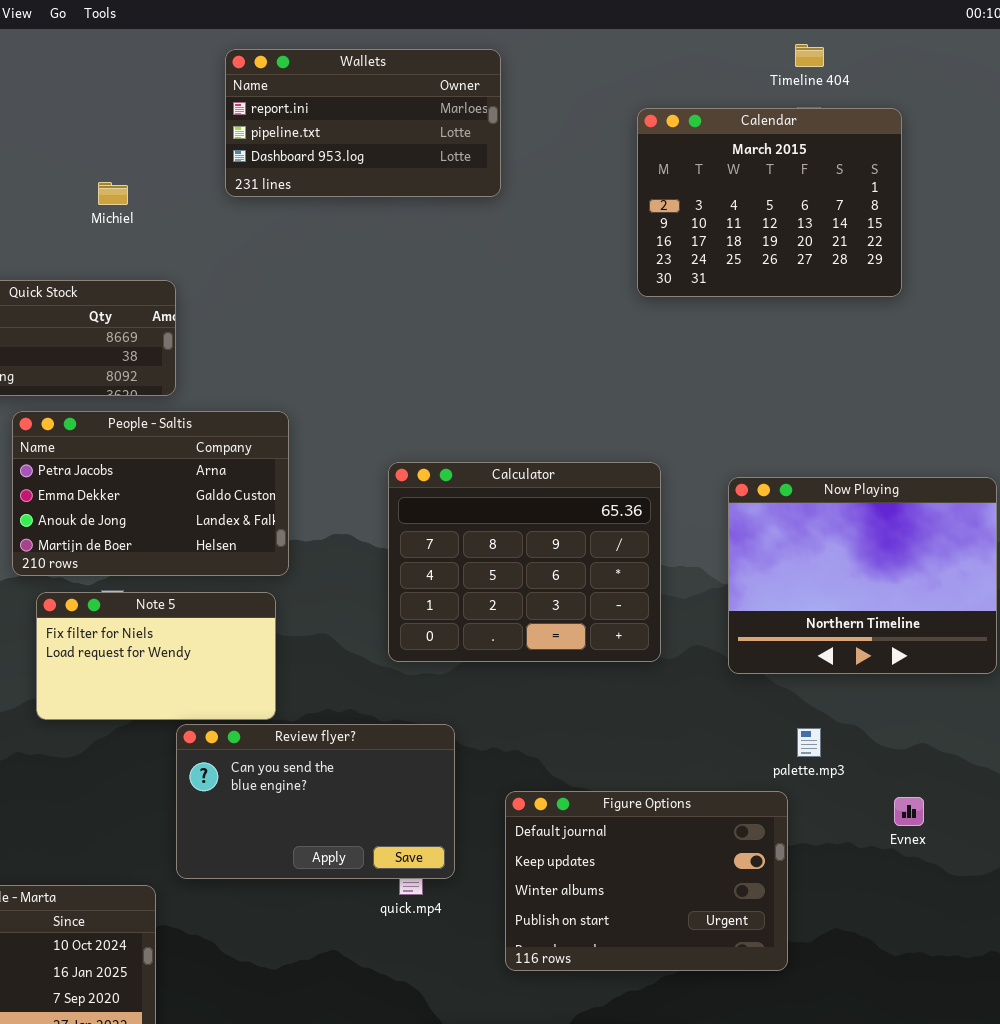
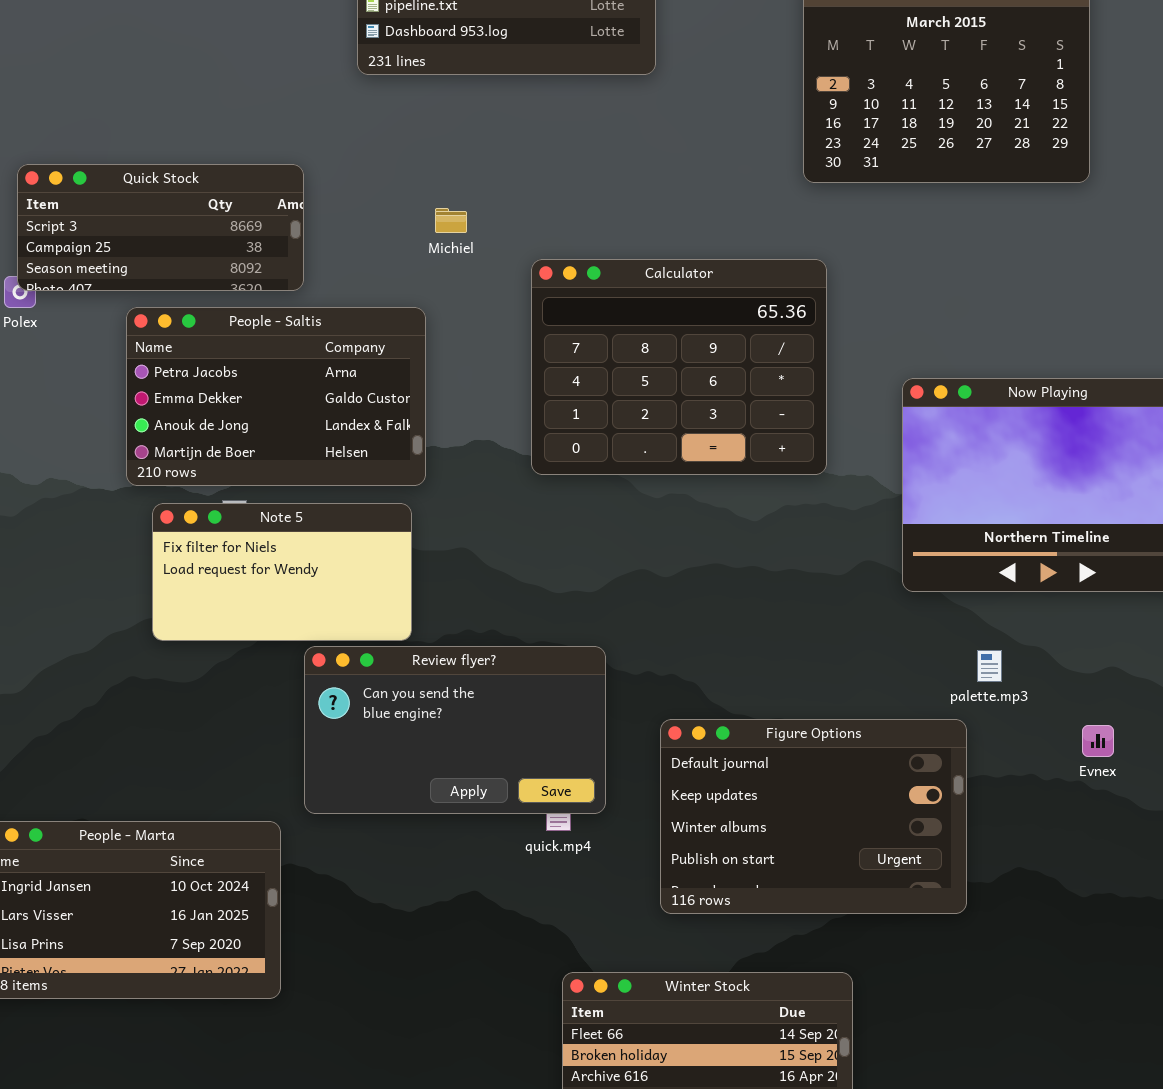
Michiel: [98,182,128,205] -> [435,208,467,233], moved
Calculator: [388,462,661,662] -> [531,259,827,475], moved

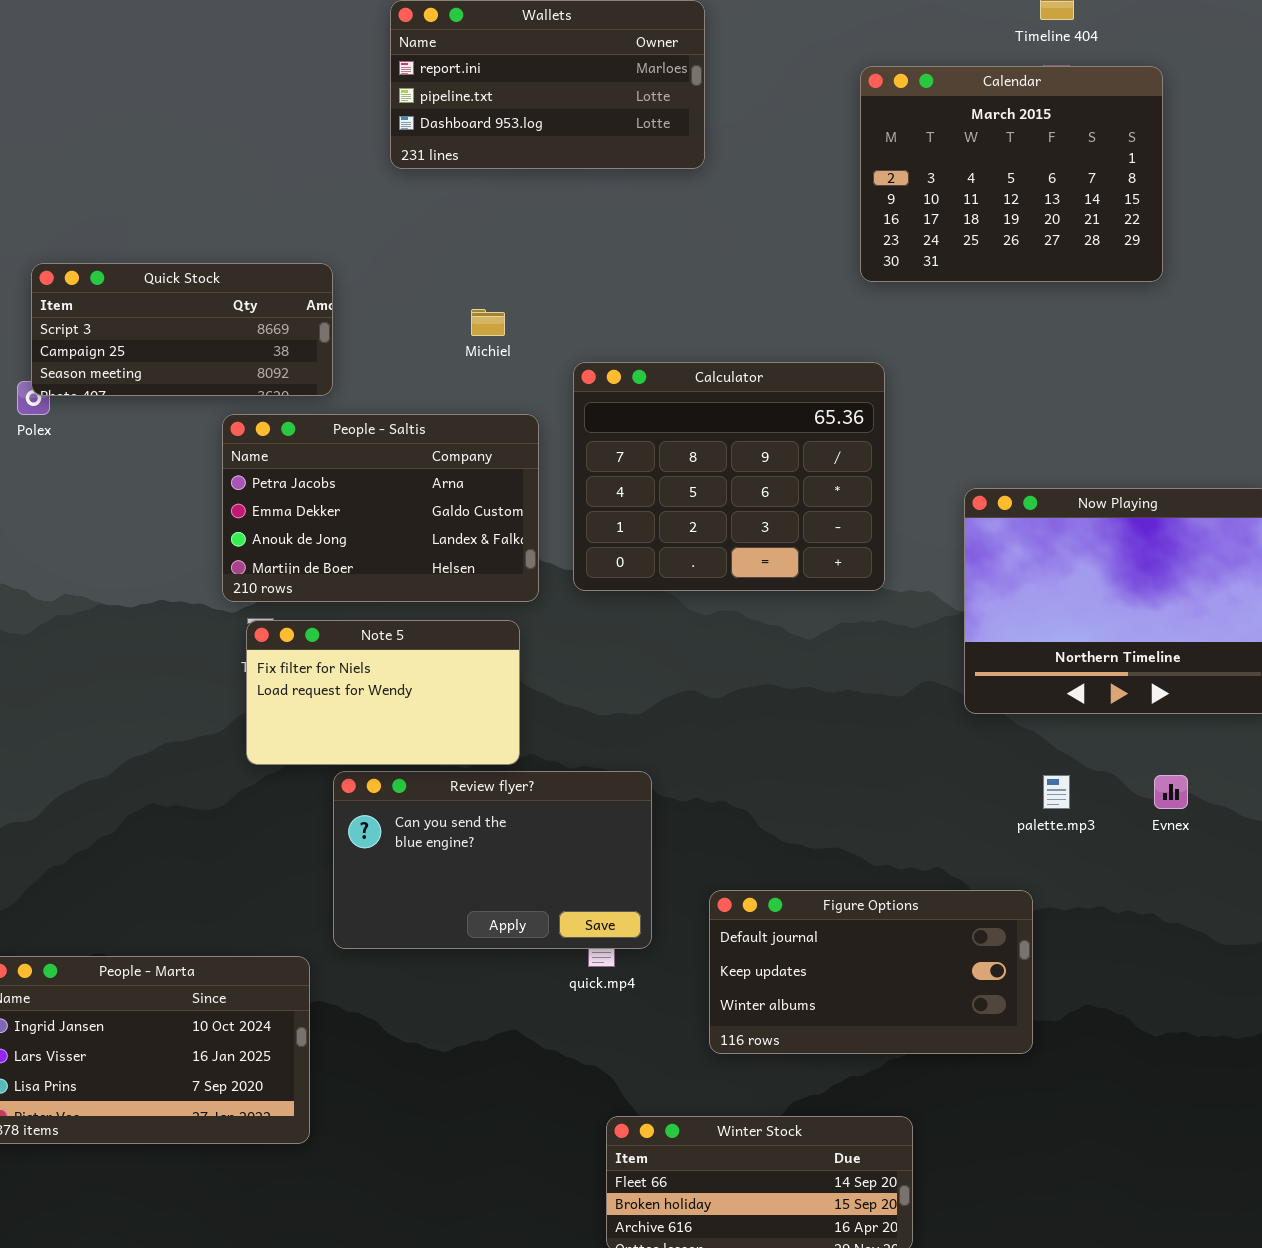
People - Saltis: [126,307,426,486] -> [222,414,539,602], moved
Note 5: [152,503,412,641] -> [246,620,520,765], moved
Figure Options: [660,719,967,914] -> [709,890,1033,1054], resized
Evnex: [1082,725,1114,757] -> [1154,775,1188,809], moved

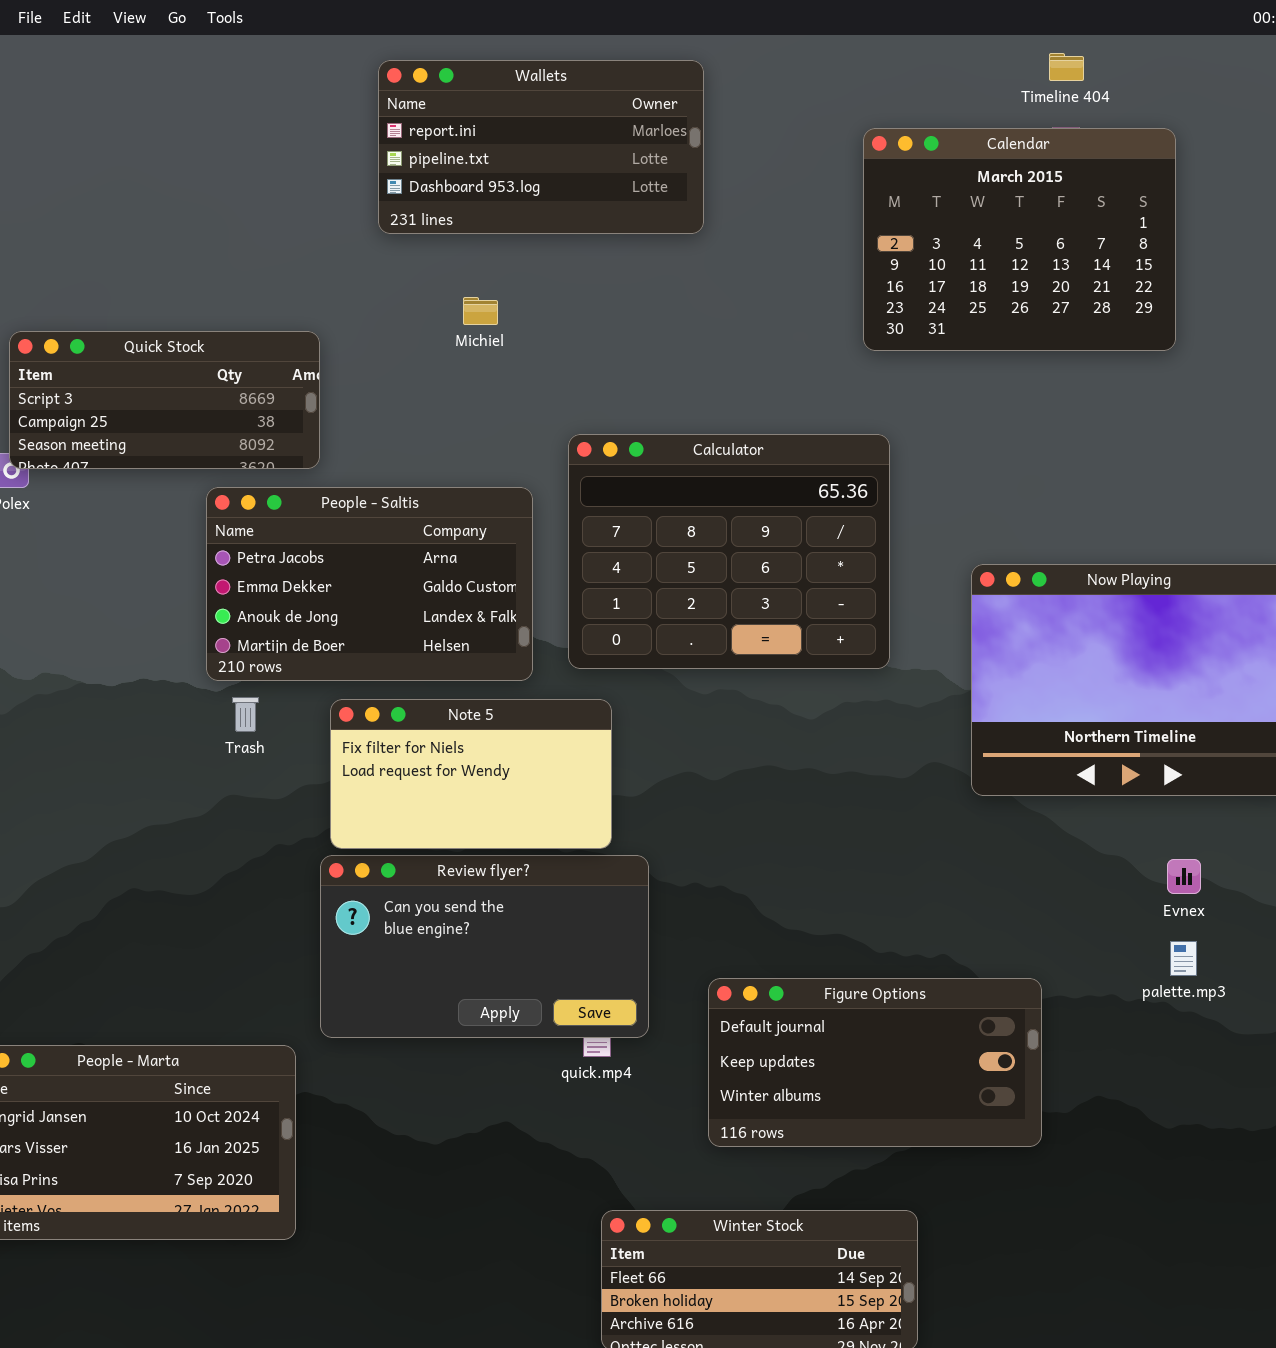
Michiel: [471,309,505,336] -> [463,297,498,325], moved
Note 5: [246,620,520,765] -> [330,699,612,849], moved
palette.mp3: [1043,775,1070,809] -> [1170,941,1197,976], moved

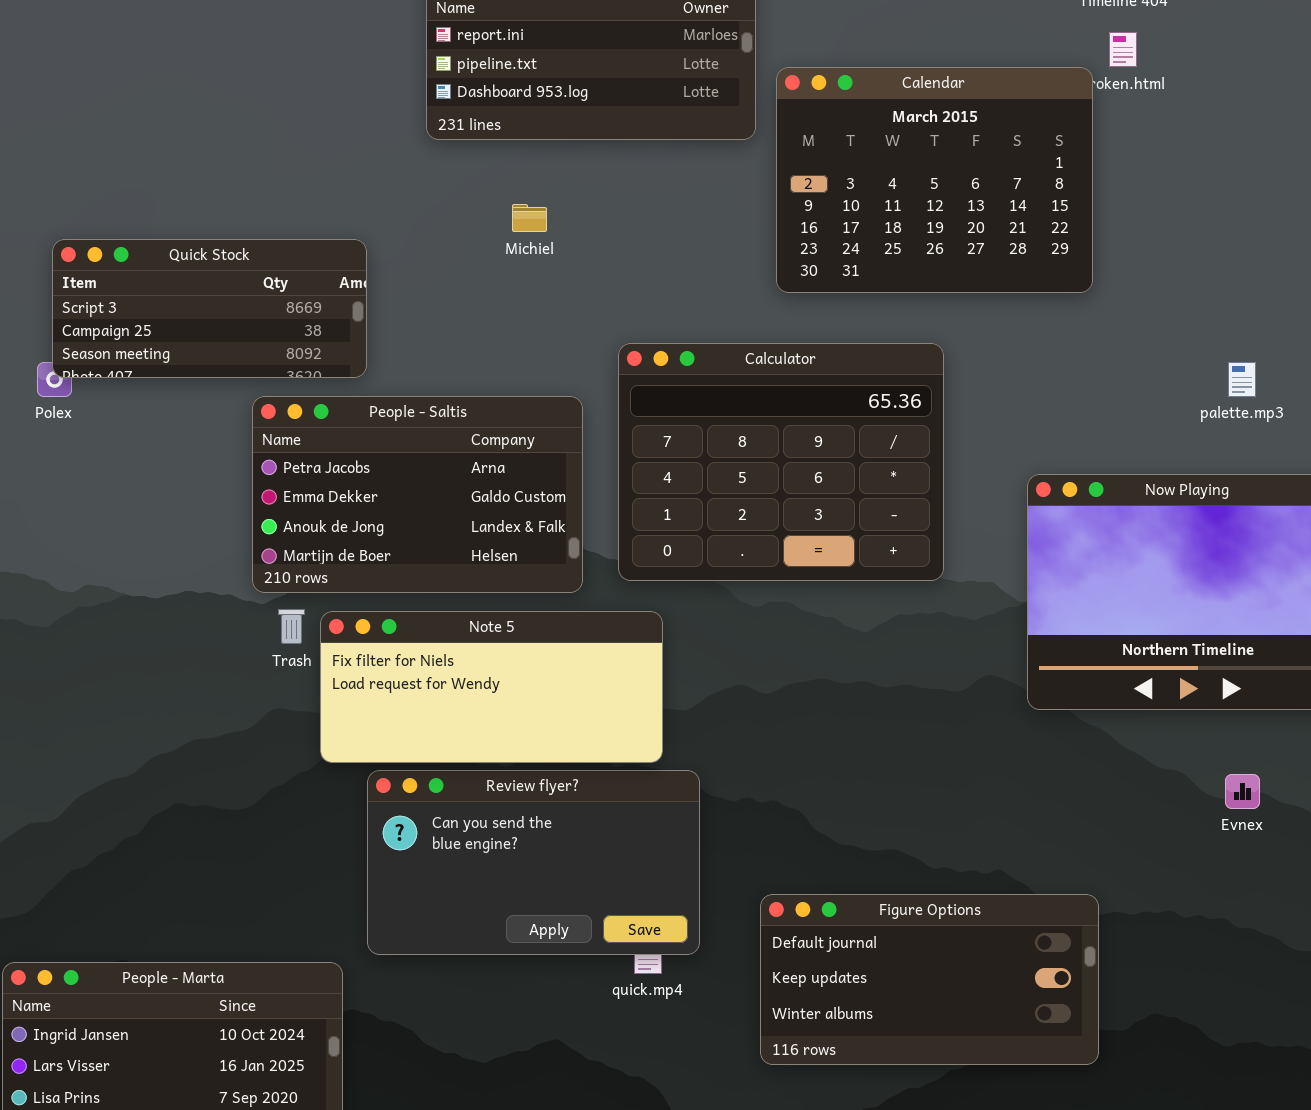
Calendar: [863,128,1176,351] -> [776,67,1093,293], moved
Note 5: [330,699,612,849] -> [320,611,663,763], resized
palette.mp3: [1170,941,1197,976] -> [1228,362,1256,397], moved

